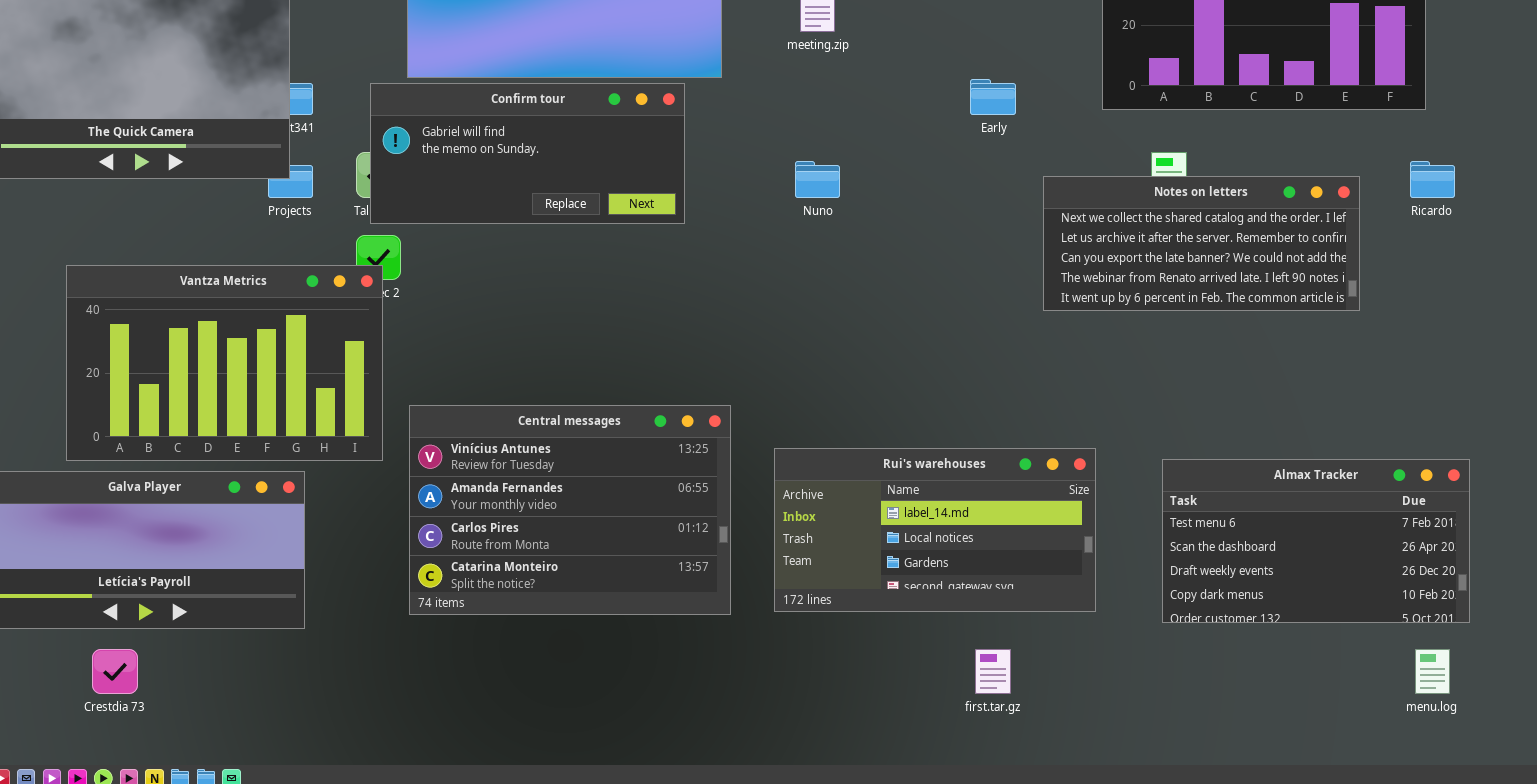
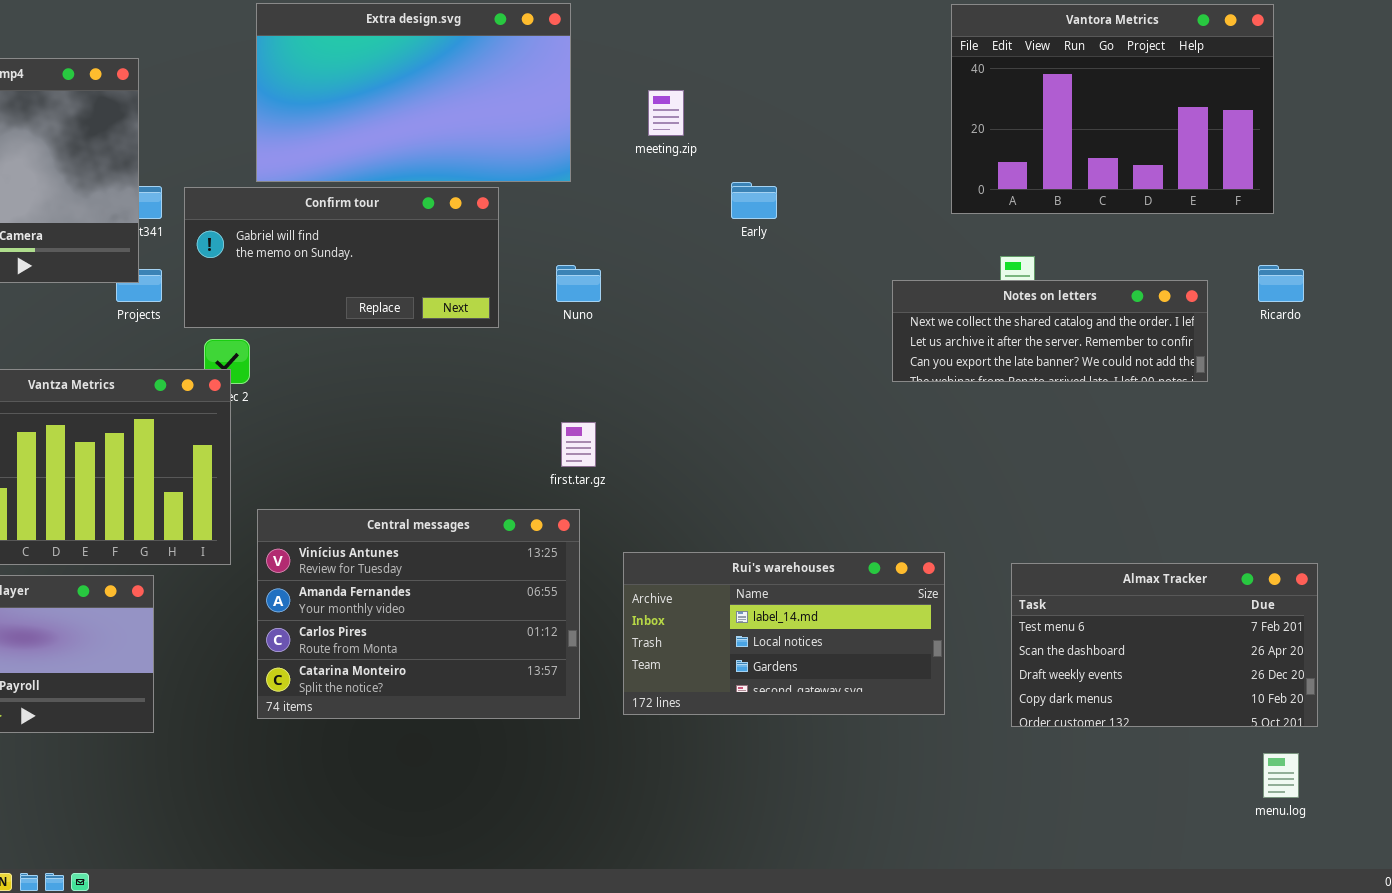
Early: [970,79,1016,115] -> [731,182,777,219], moved
Confirm tour: [370,83,685,224] -> [184,187,499,328], moved
Nuno: [795,161,840,198] -> [556,265,601,302], moved
Notes on letters: [1043,176,1360,311] -> [892,280,1208,382], resized
first.tar.gz: [975,649,1011,694] -> [561,422,596,467], moved

